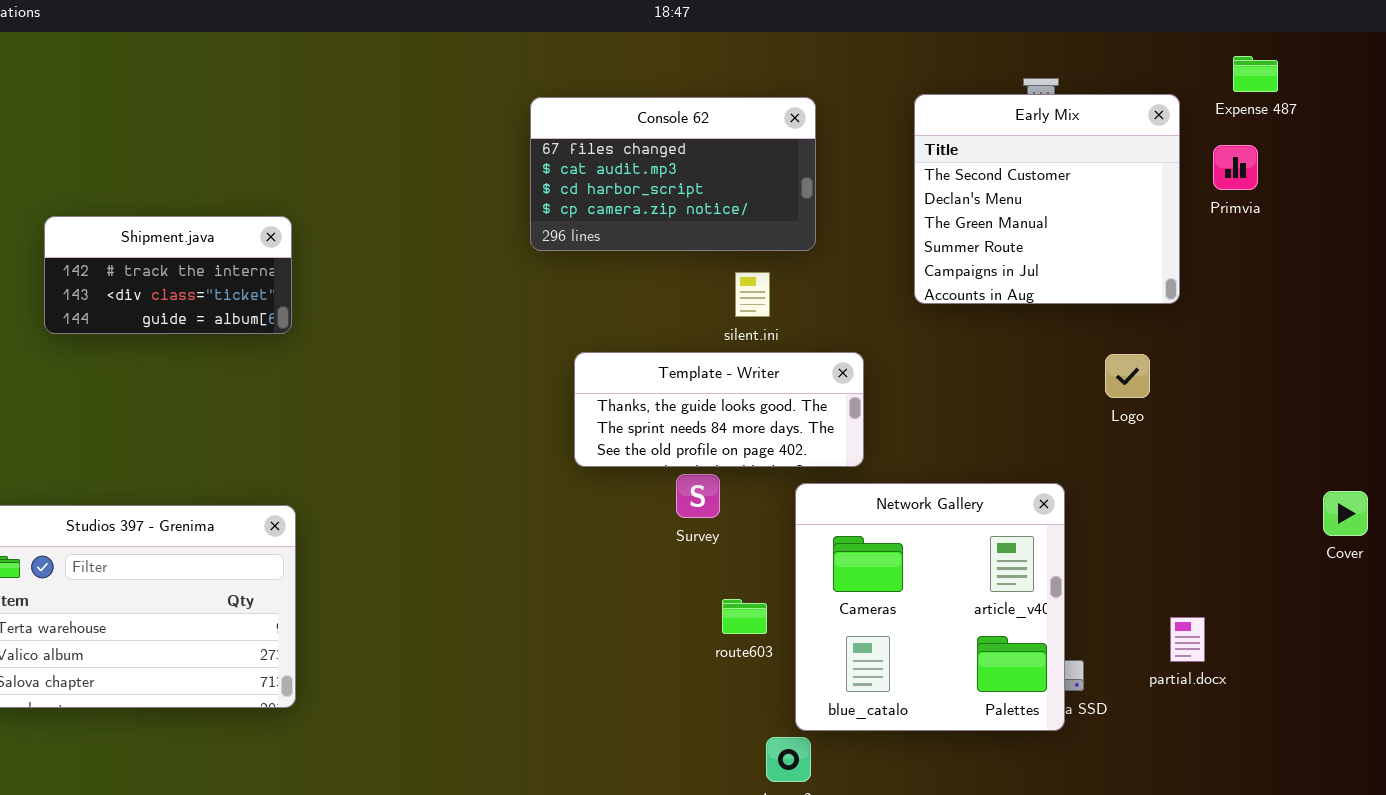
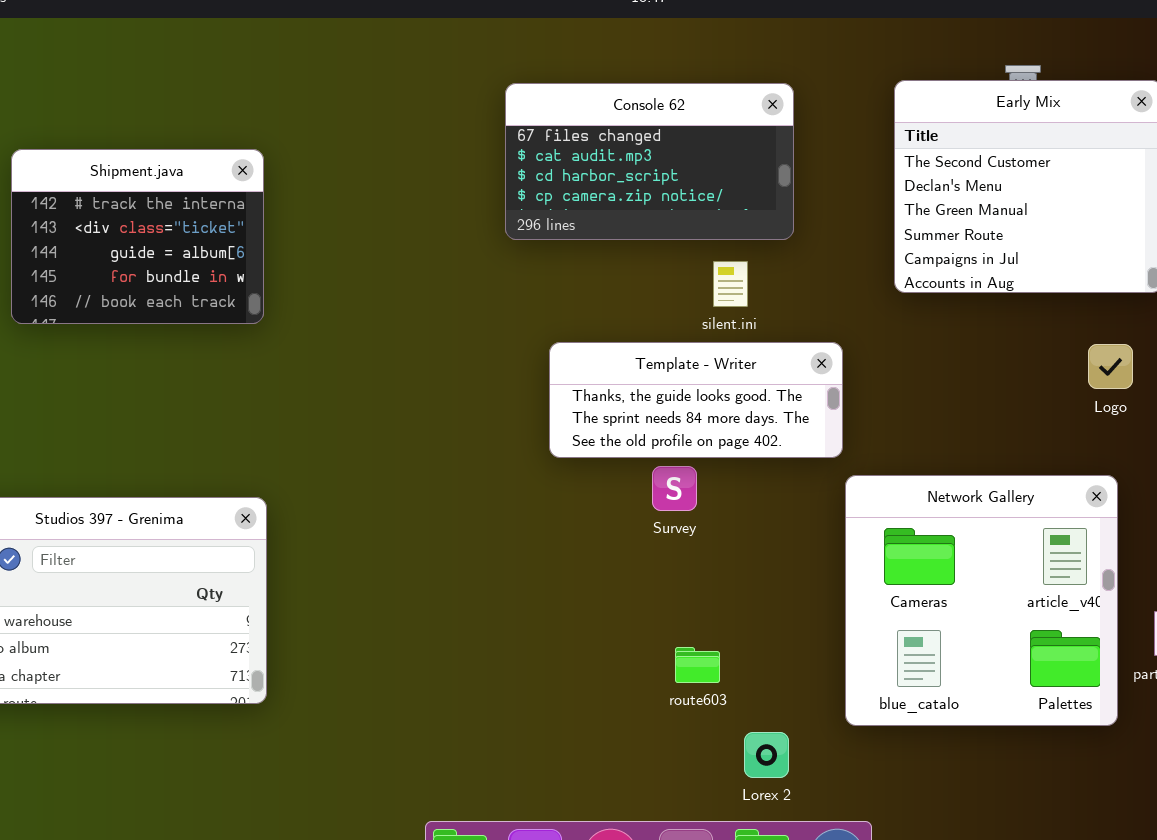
Shipment.java: [44,216,292,334] -> [11,149,264,324], resized
Network Gallery: [795,483,1065,731] -> [845,475,1118,726], moved
route603: [722,599,767,634] -> [675,647,720,683], moved

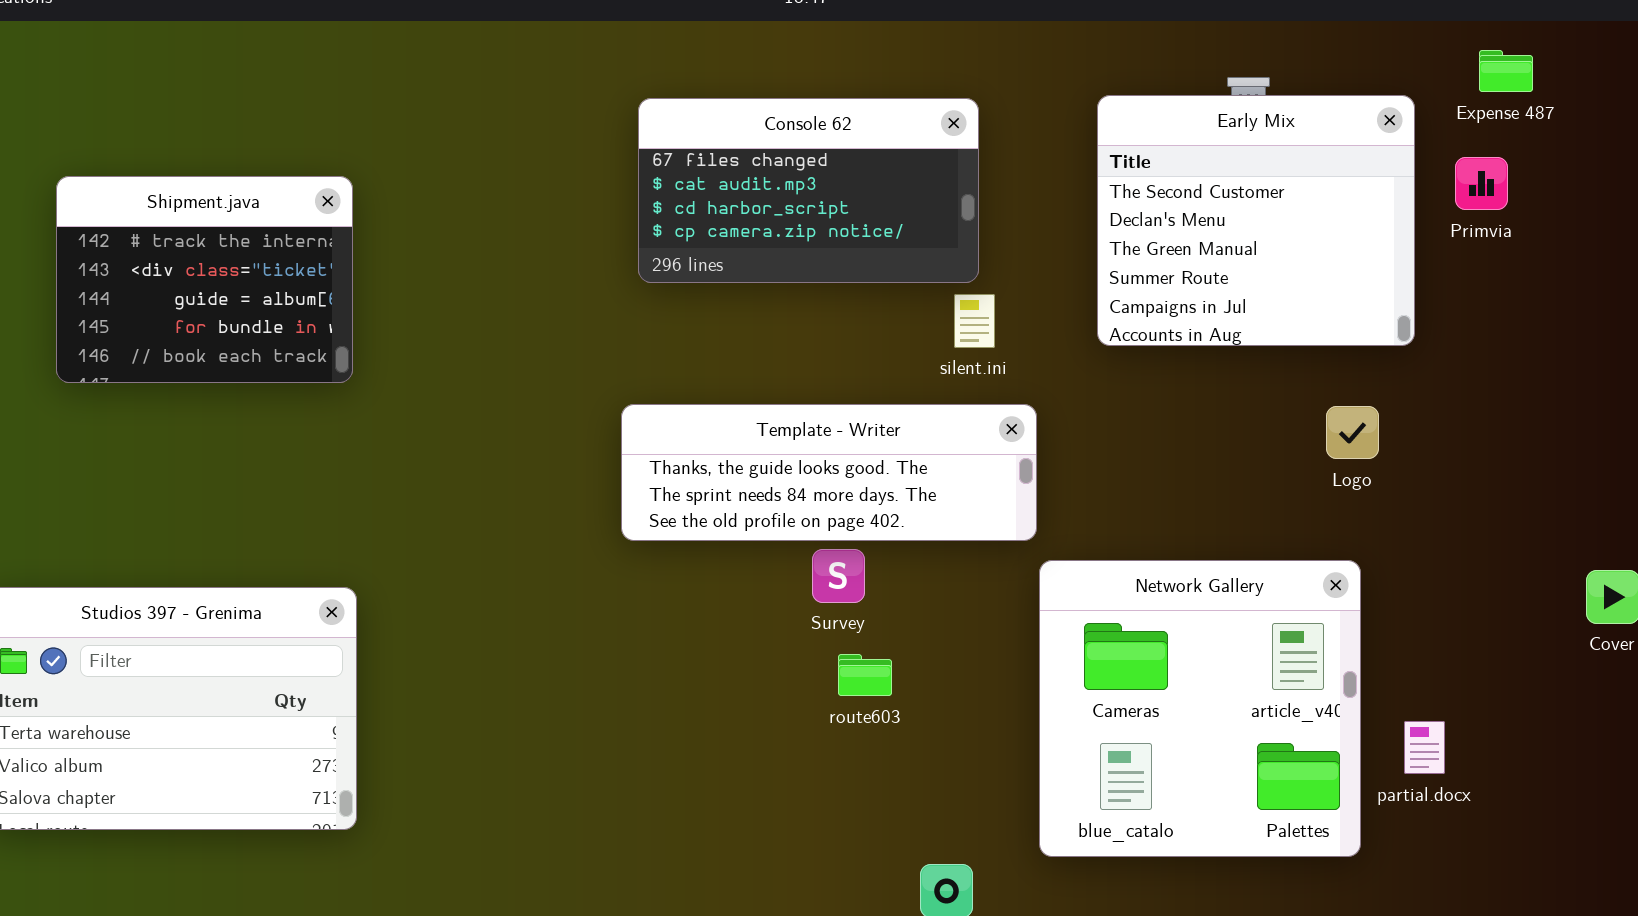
silent.ini: [713,261,748,307] -> [954,294,995,348], moved
Template - Writer: [549,342,843,458] -> [621,404,1037,541], resized
route603: [675,647,720,683] -> [838,654,892,696], moved

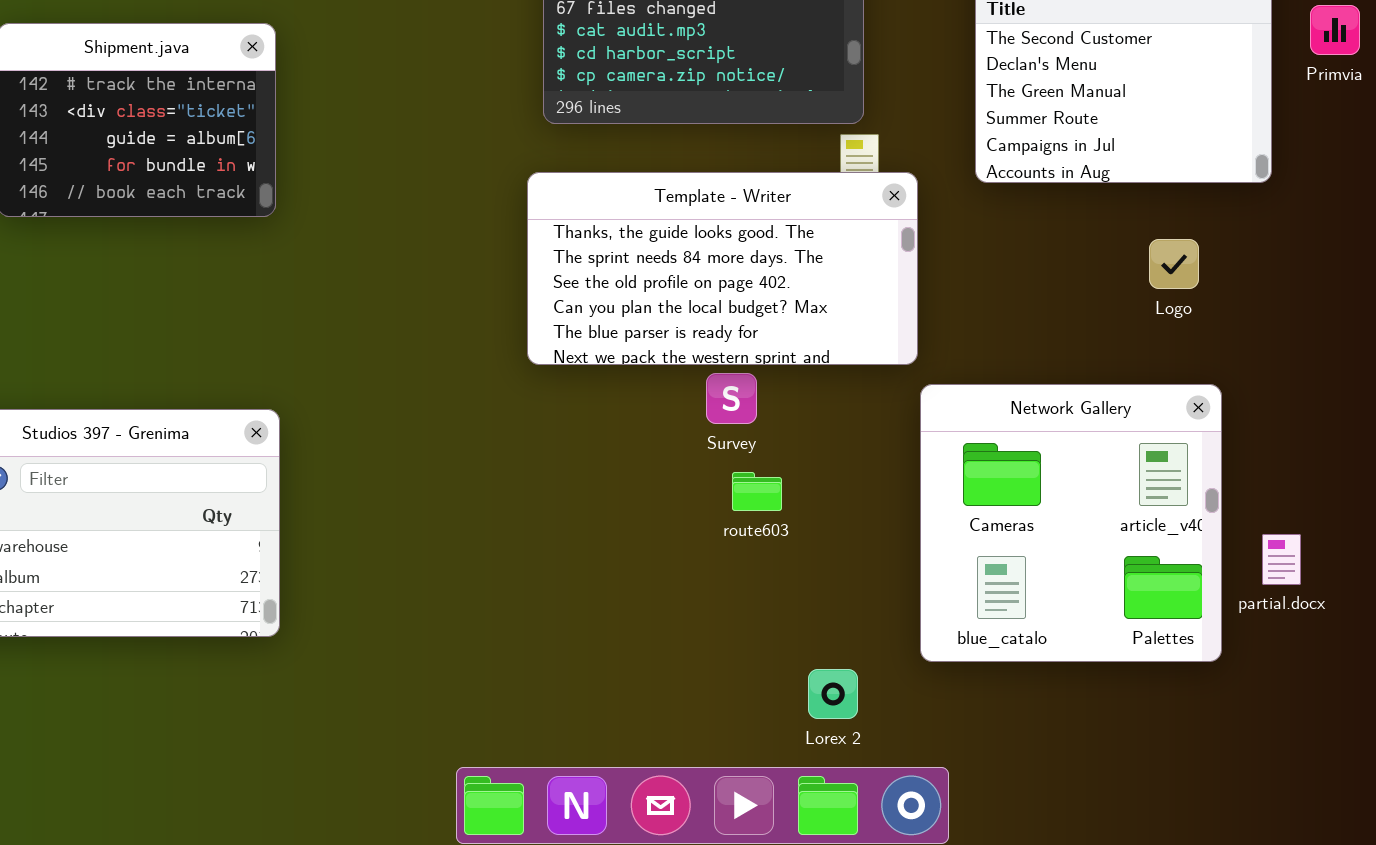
Template - Writer: [621,404,1037,541] -> [527,172,918,365], resized
Logo: [1326,406,1379,459] -> [1149,239,1199,289], moved

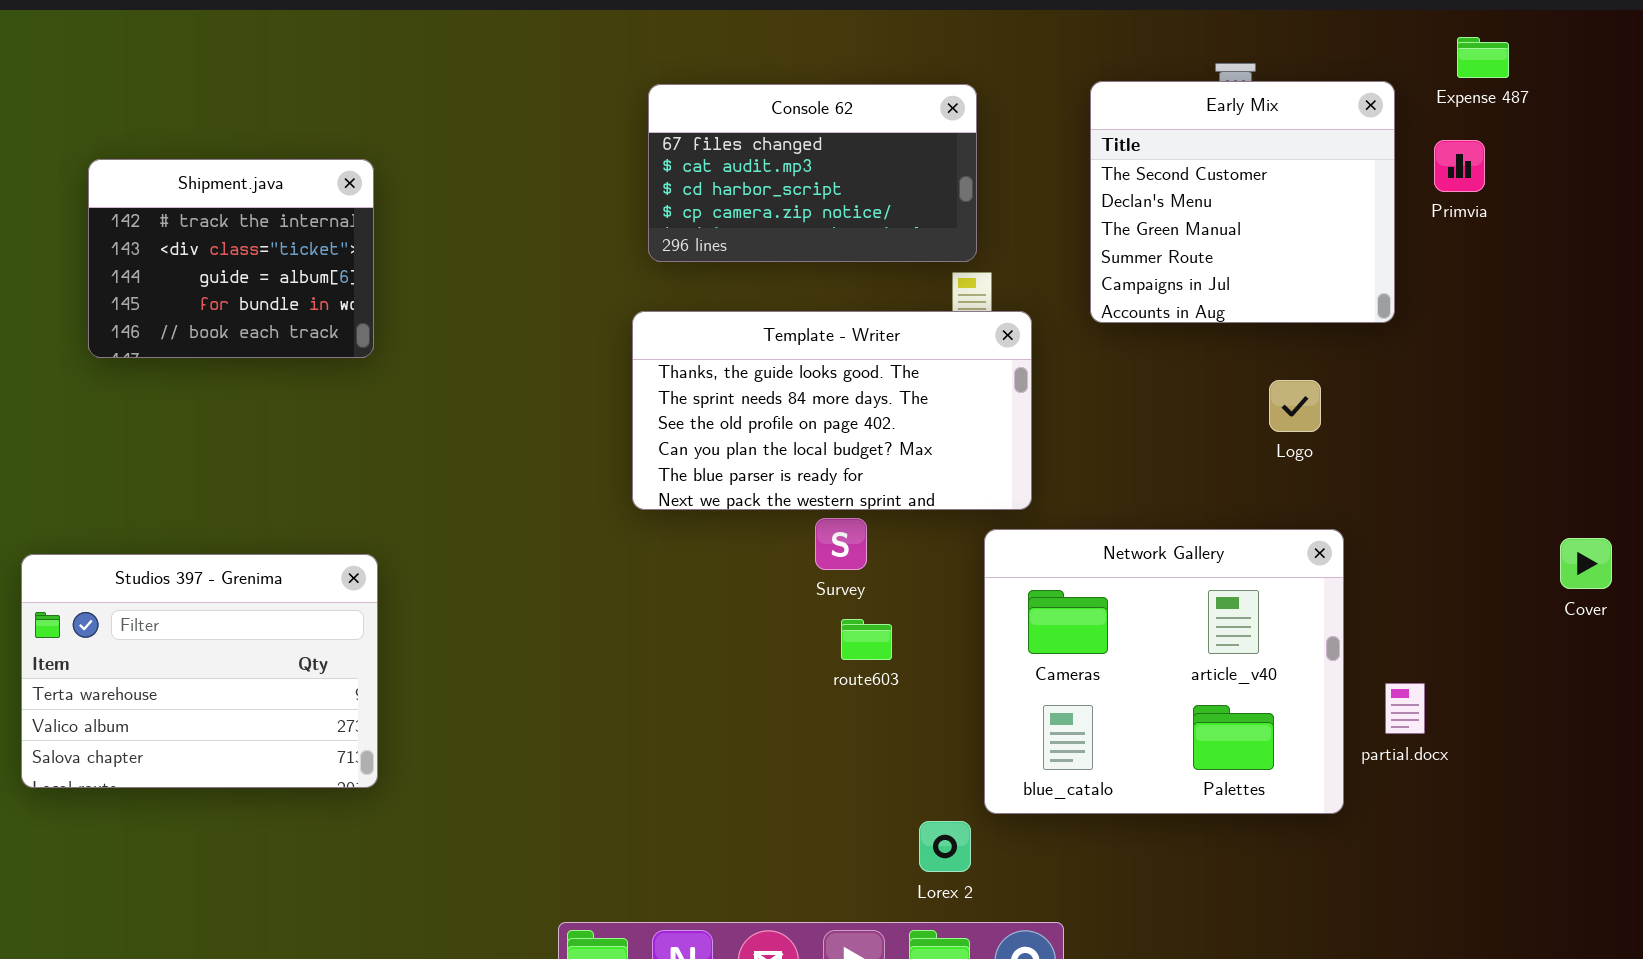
Network Gallery: [920,384,1222,662] -> [984,529,1344,814], resized

